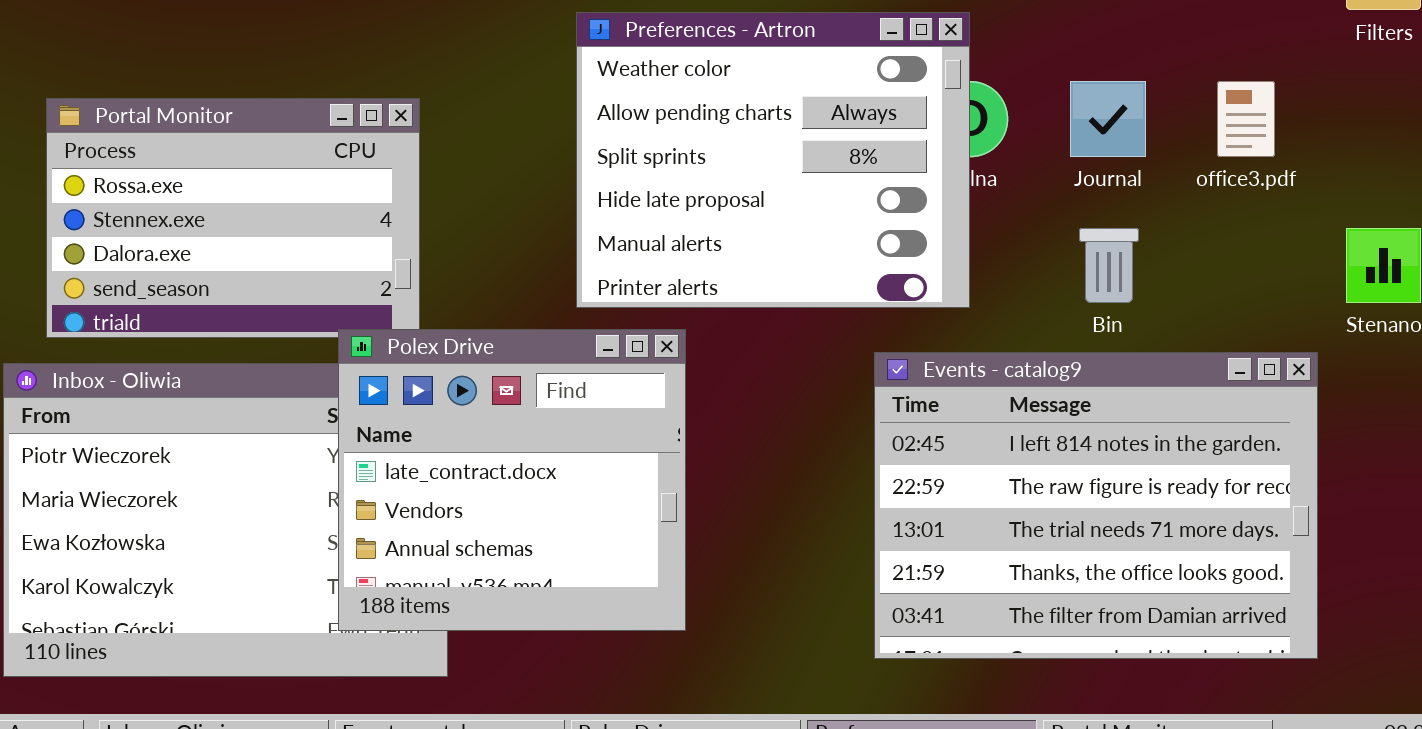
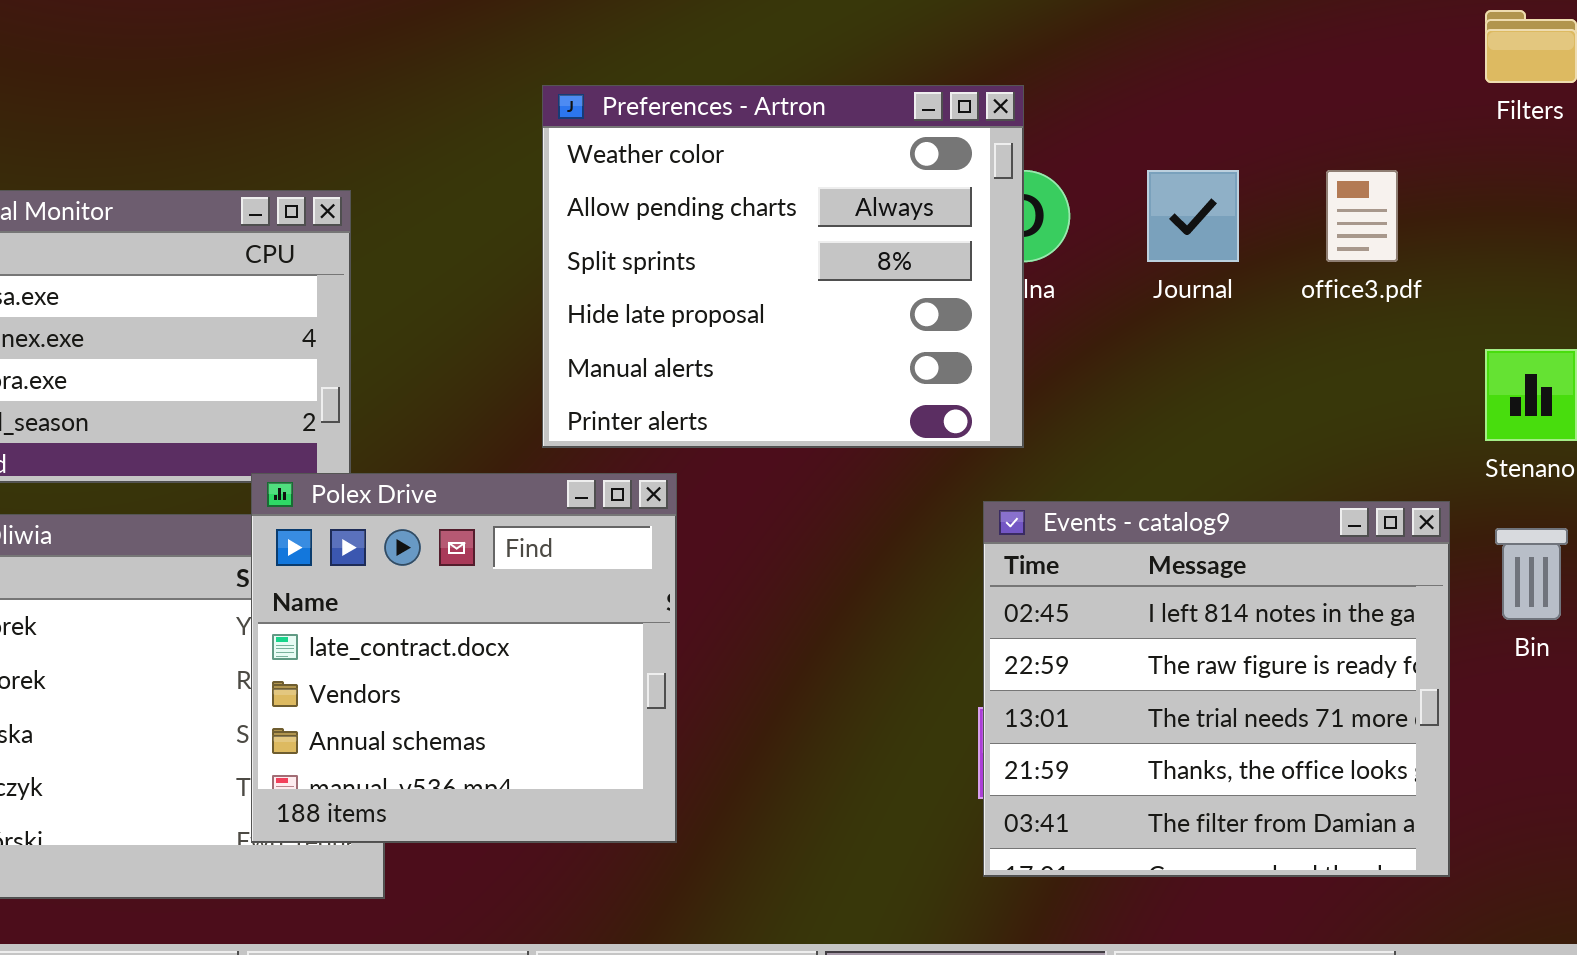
Bin: [1079,228,1139,303] -> [1495,528,1568,620], moved
Events - catalog9: [874,352,1318,659] -> [983,501,1450,877], resized

